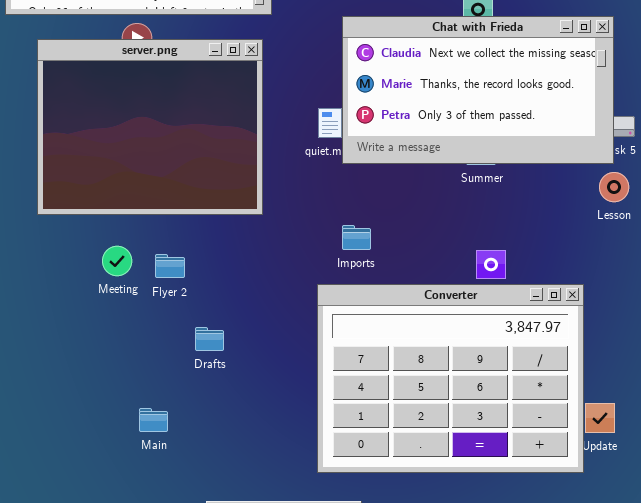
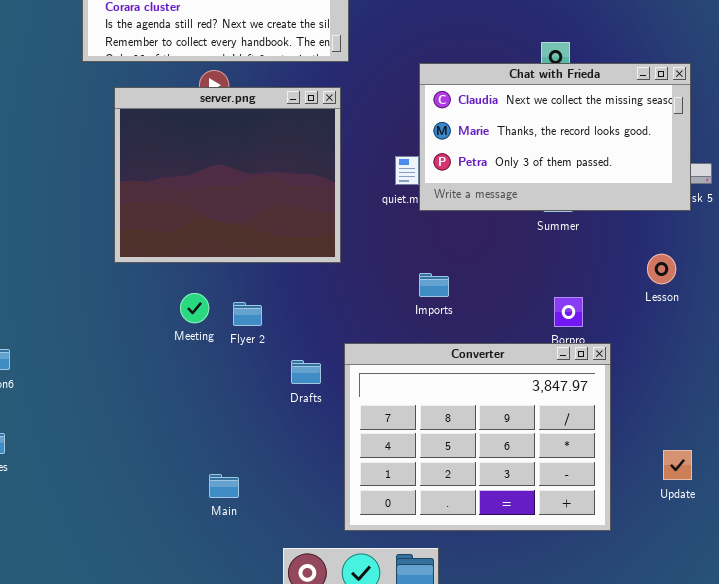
Lesson: [599,172,629,202] -> [647,254,676,284], moved
Converter: [317,284,584,473] -> [344,343,611,531], moved
Drafts: [195,327,224,351] -> [291,360,321,384], moved
Main: [139,408,168,432] -> [209,474,239,498], moved

